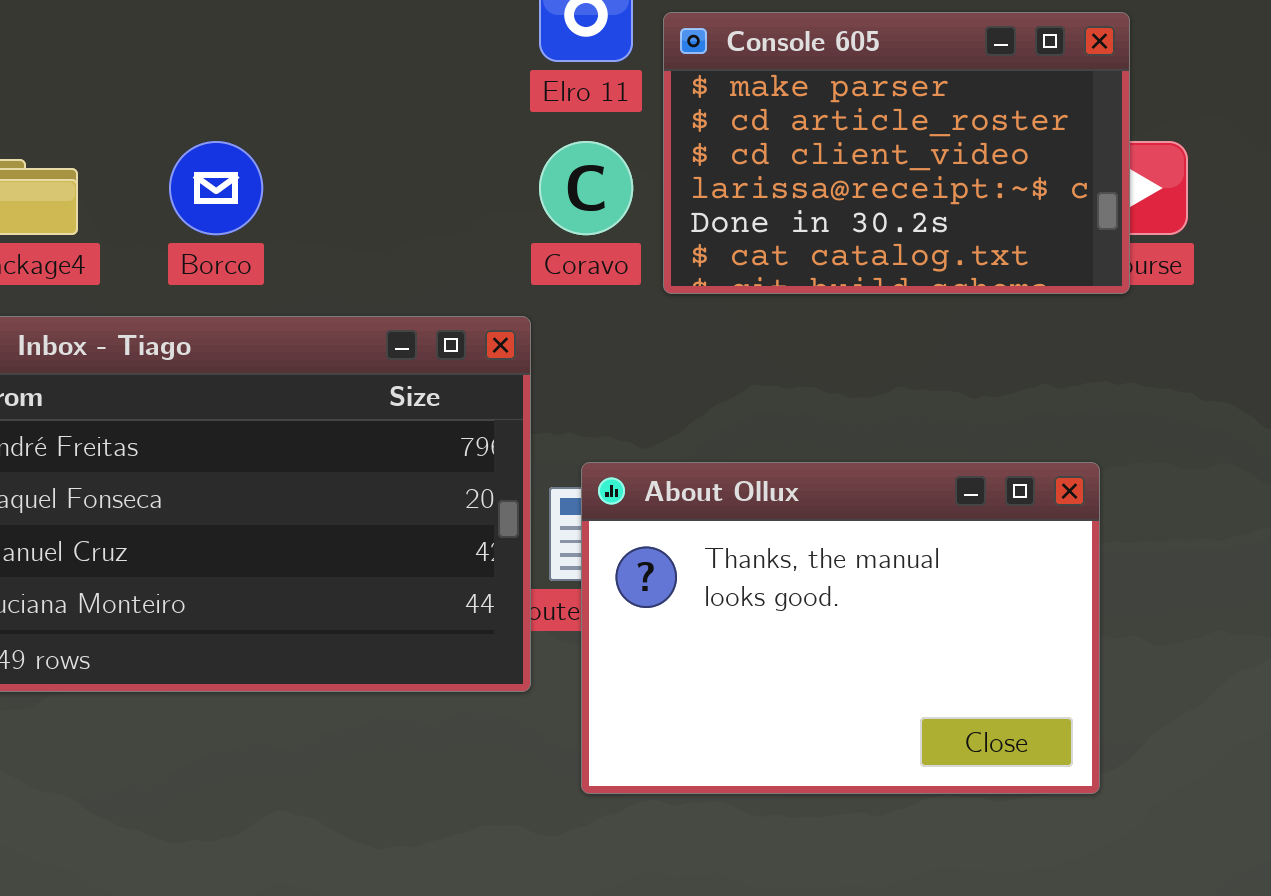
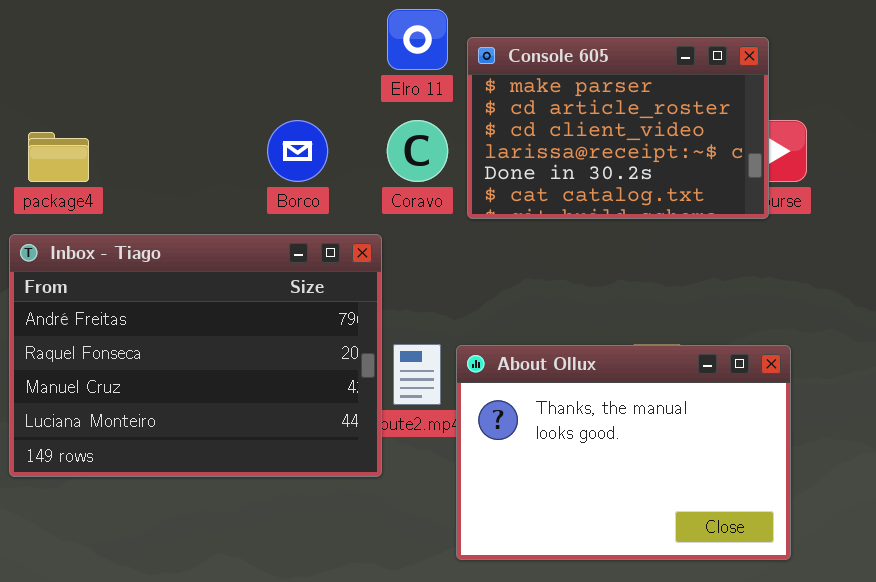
Borco: [169,141,263,235] -> [267,120,328,182], moved
About Ollux: [581,462,1100,794] -> [456,345,791,560], moved

